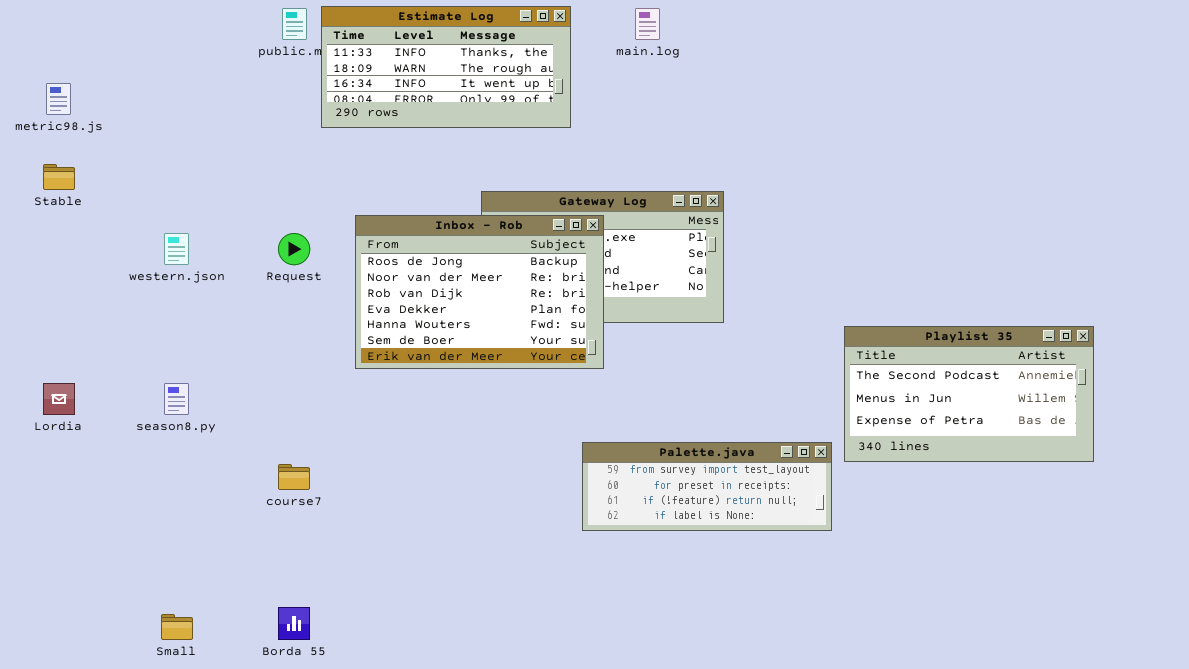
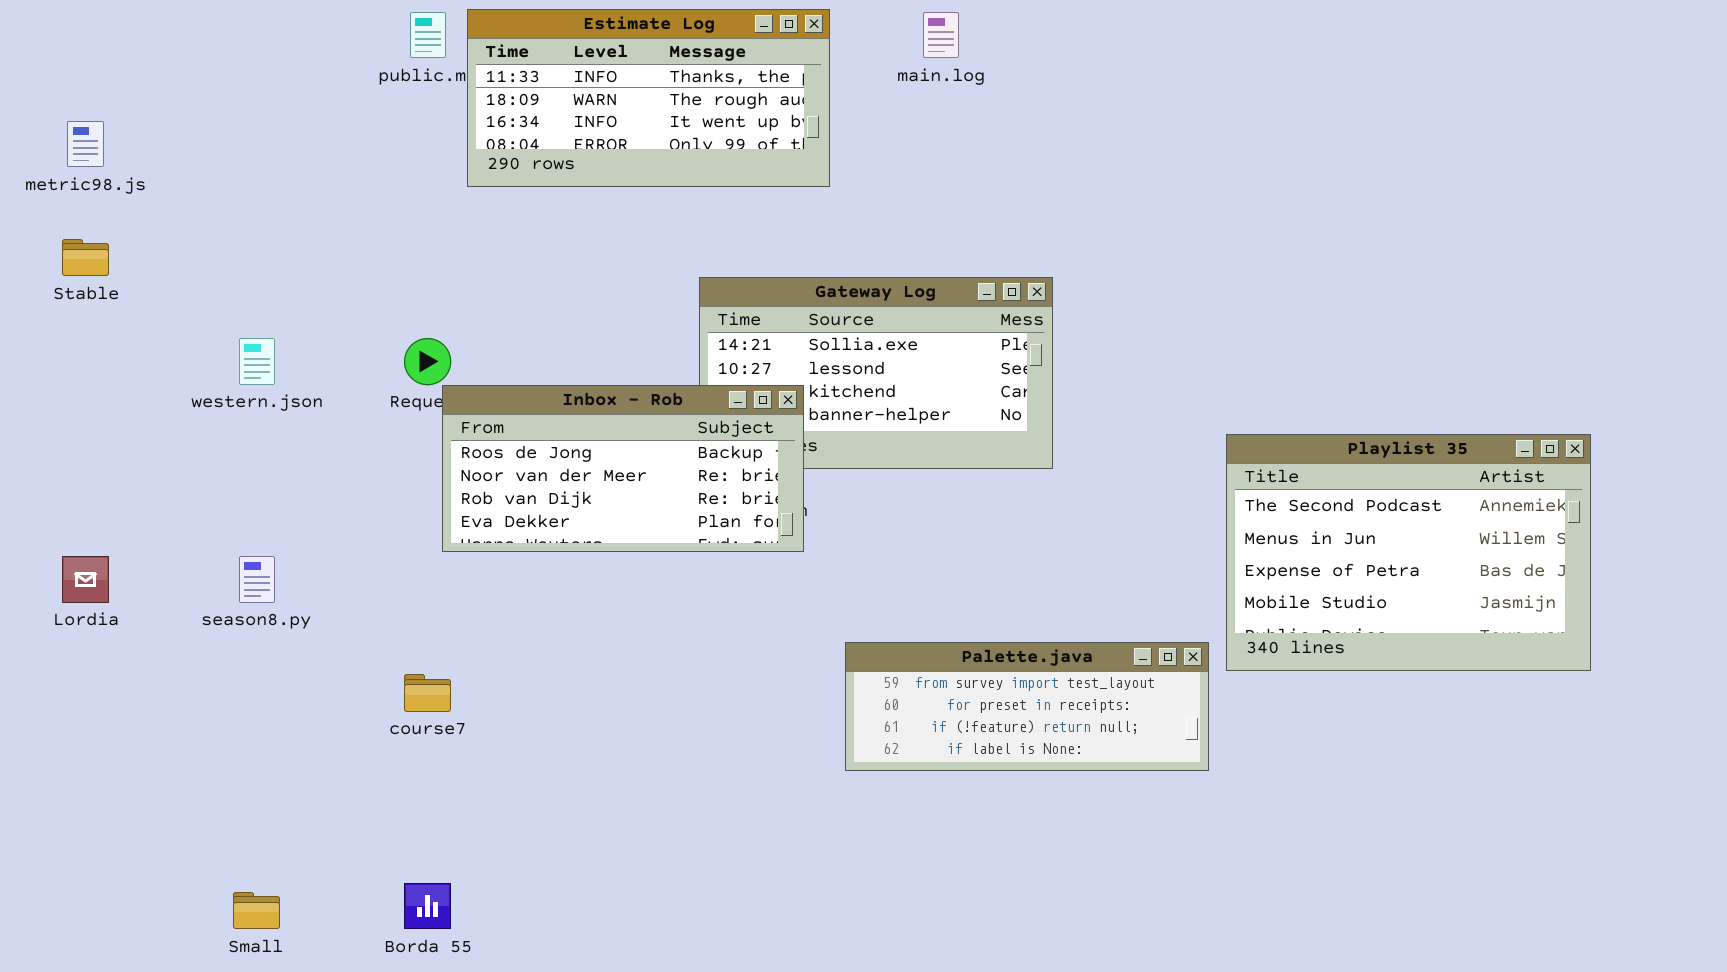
Inbox - Rob: [355,215,604,369] -> [442,385,804,552], moved, resized
Playlist 35: [844,326,1094,462] -> [1226,434,1591,671], resized

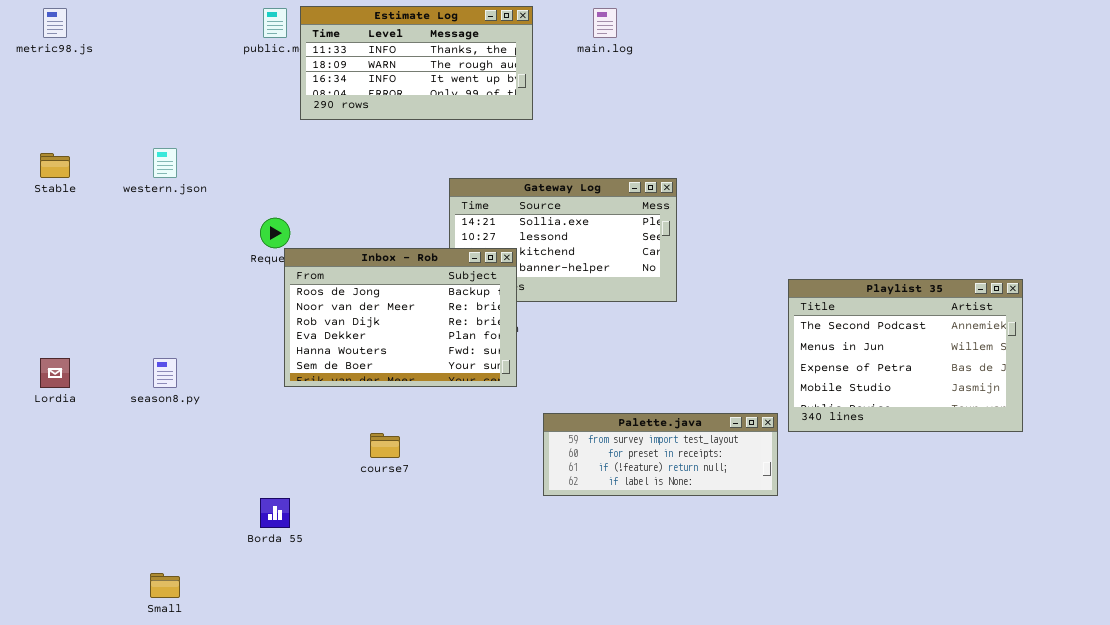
metric98.js: [67,121,104,167] -> [43,8,67,38], moved
western.json: [239,338,275,385] -> [153,148,177,178], moved
Inbox - Rob: [442,385,804,552] -> [284,248,517,387], resized
course7: [404,674,451,712] -> [370,433,400,458], moved
Borda 55: [404,883,451,929] -> [260,498,290,528], moved

